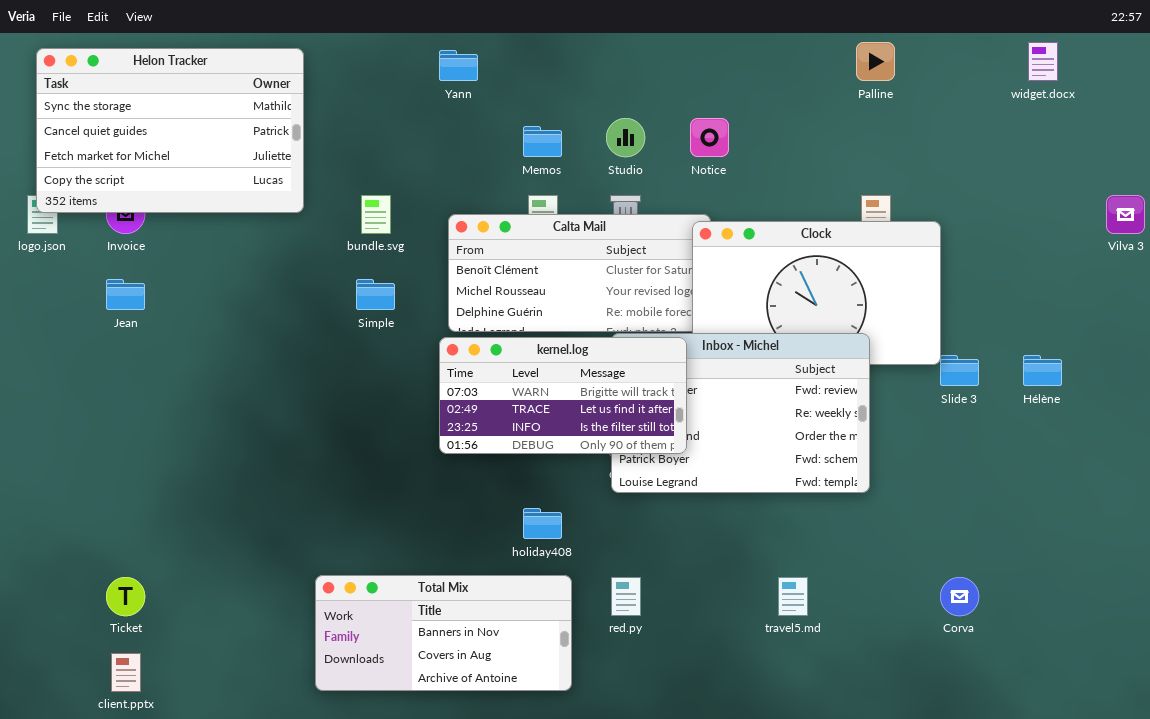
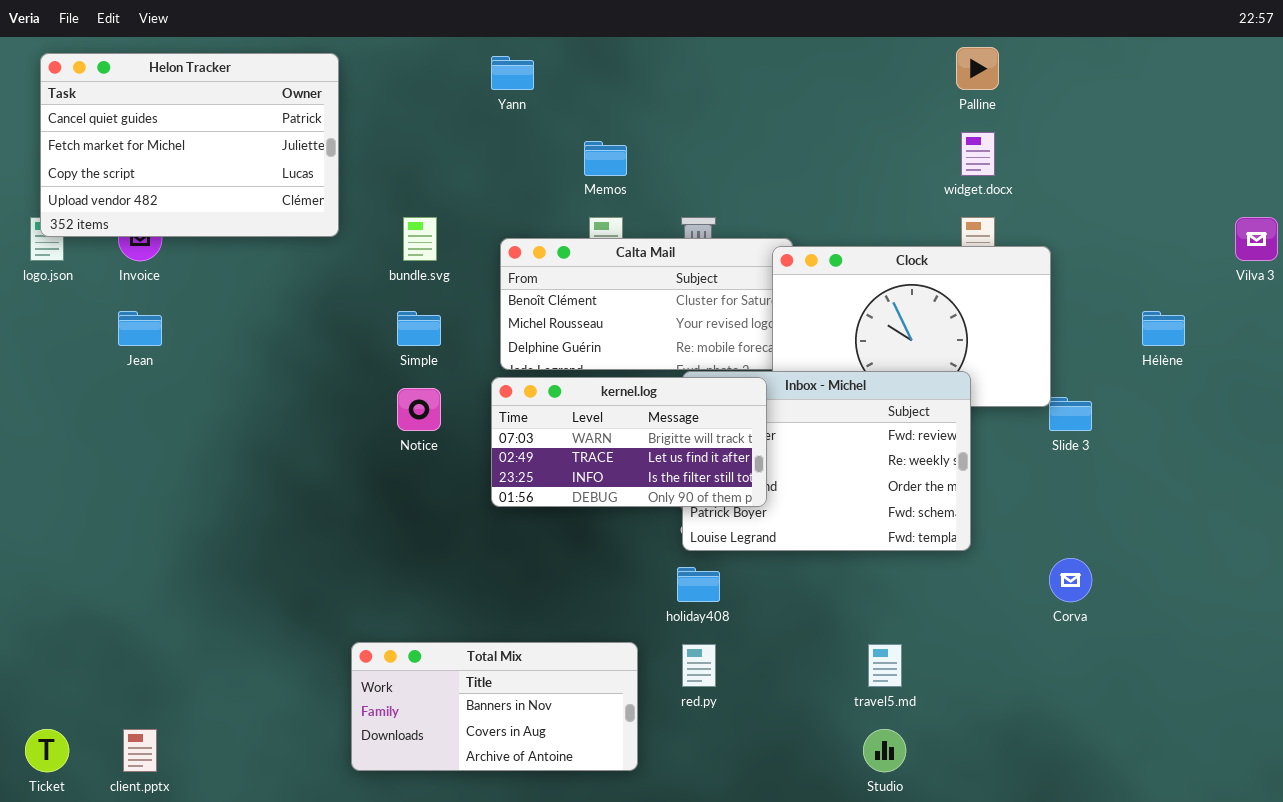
widget.docx: [1028,42,1058,81] -> [961,132,995,176], moved
Helon Tracker: [36,48,304,213] -> [40,53,339,237], scrolled down 1 row
Studio: [606,118,645,157] -> [863,729,906,772], moved
Notice: [690,118,729,157] -> [397,388,441,431], moved
Hélène: [1023,355,1062,386] -> [1142,311,1185,346], moved
holiday408: [523,508,562,539] -> [677,567,720,602], moved
Ticket: [106,577,145,616] -> [25,729,69,772], moved
Corva: [940,577,979,616] -> [1049,558,1092,602], moved

